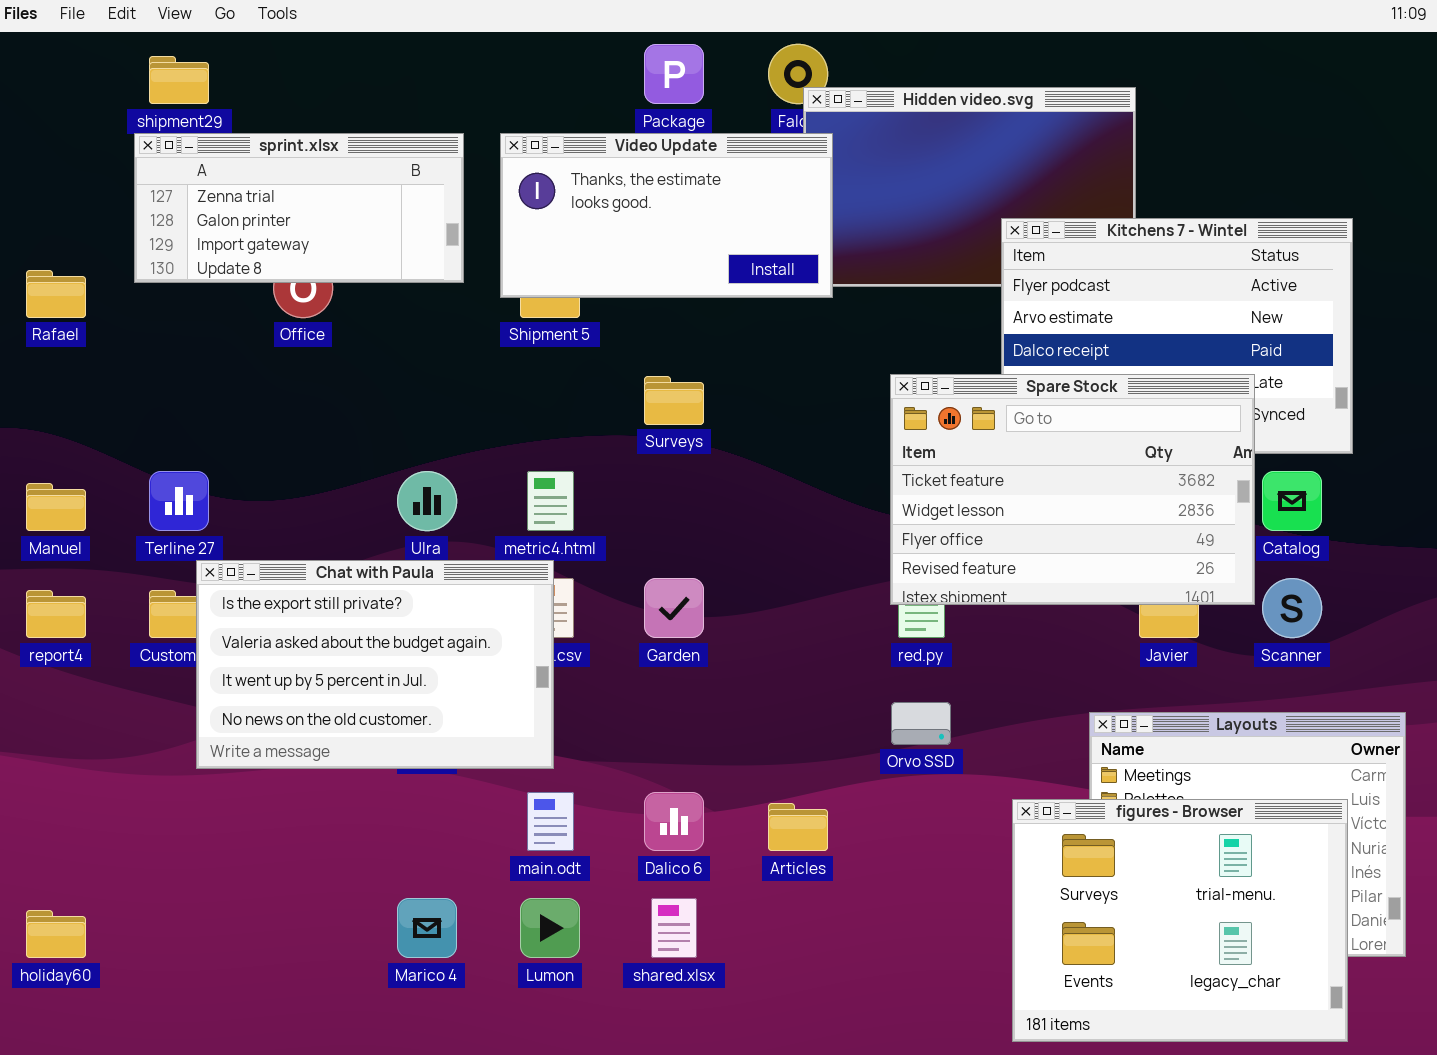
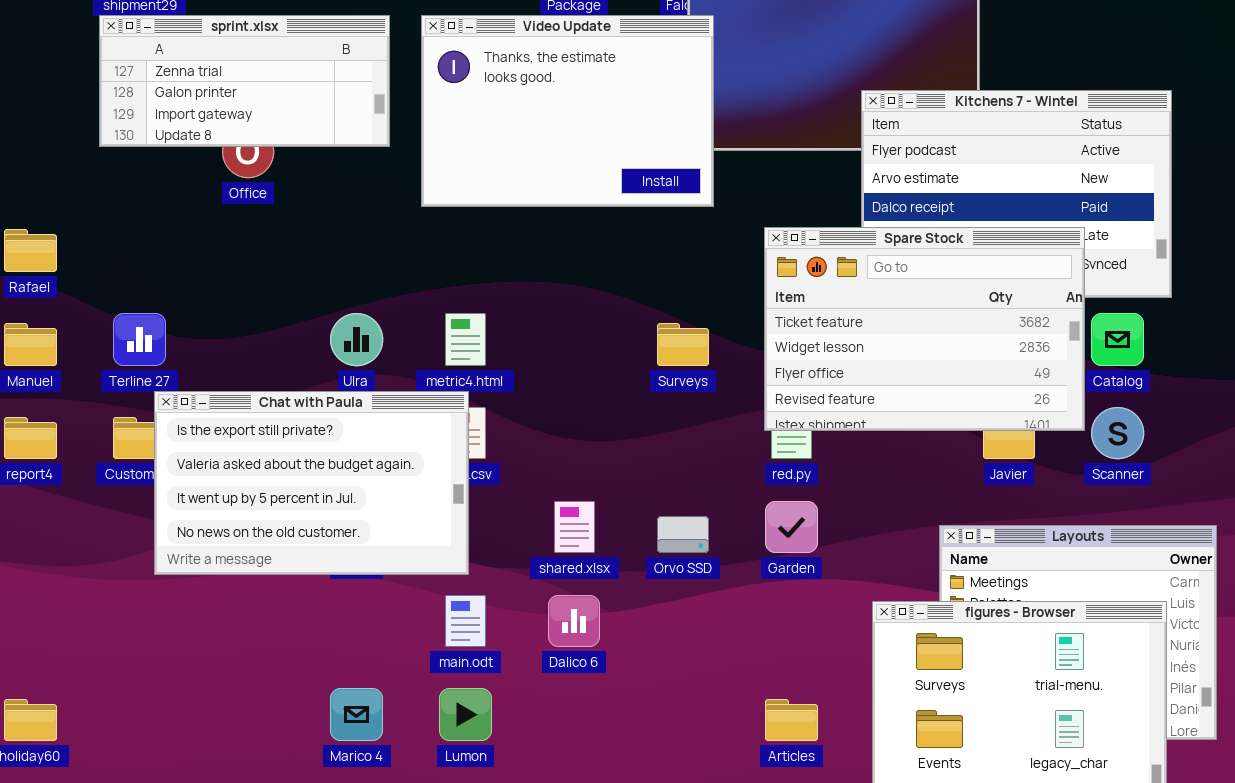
Video Update: [500,133,833,298] -> [421,15,714,207], resized
Rafael: [26,270,86,318] -> [4,229,57,272], moved
Surveys: [644,376,704,425] -> [657,323,709,366], moved
Garden: [644,578,704,638] -> [765,501,818,553], moved
Orvo SSD: [891,702,951,745] -> [657,516,709,553], moved
Articles: [768,803,828,851] -> [765,699,818,741], moved
shared.xlsx: [651,898,697,958] -> [554,501,595,553], moved

